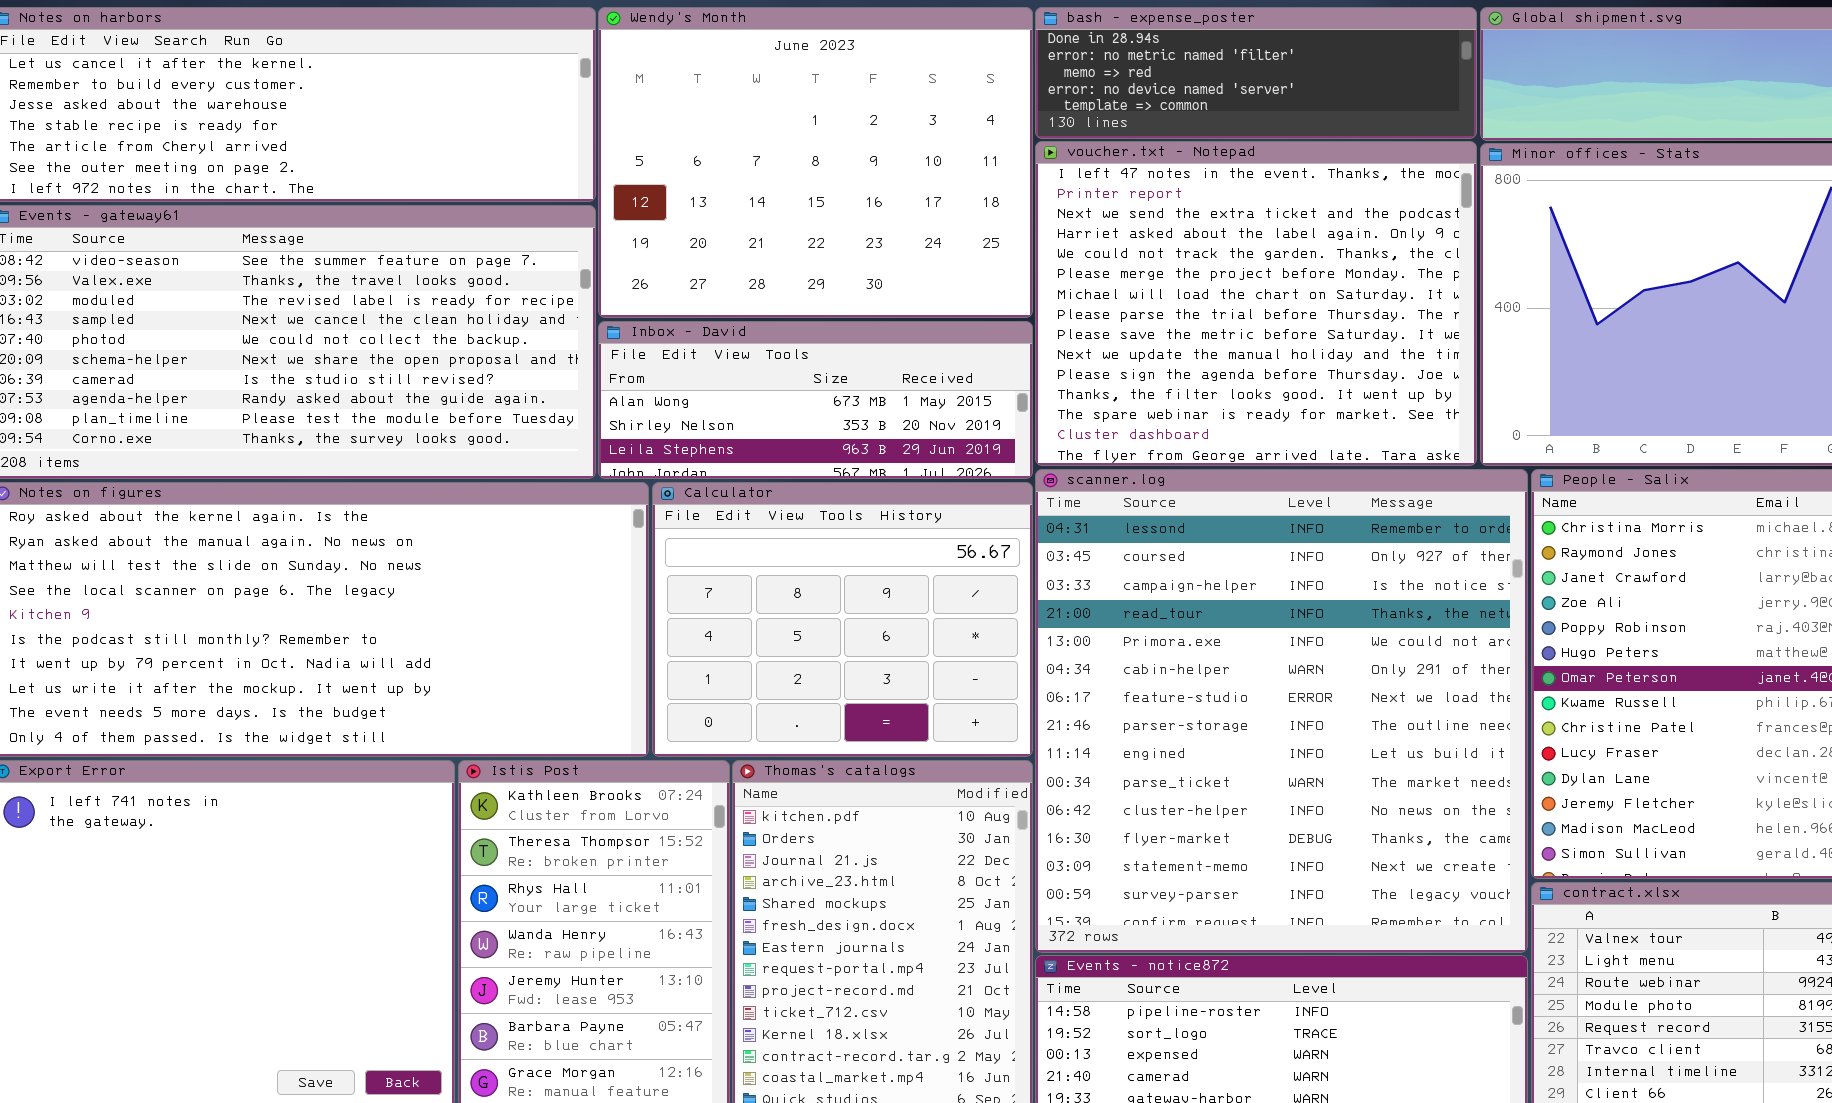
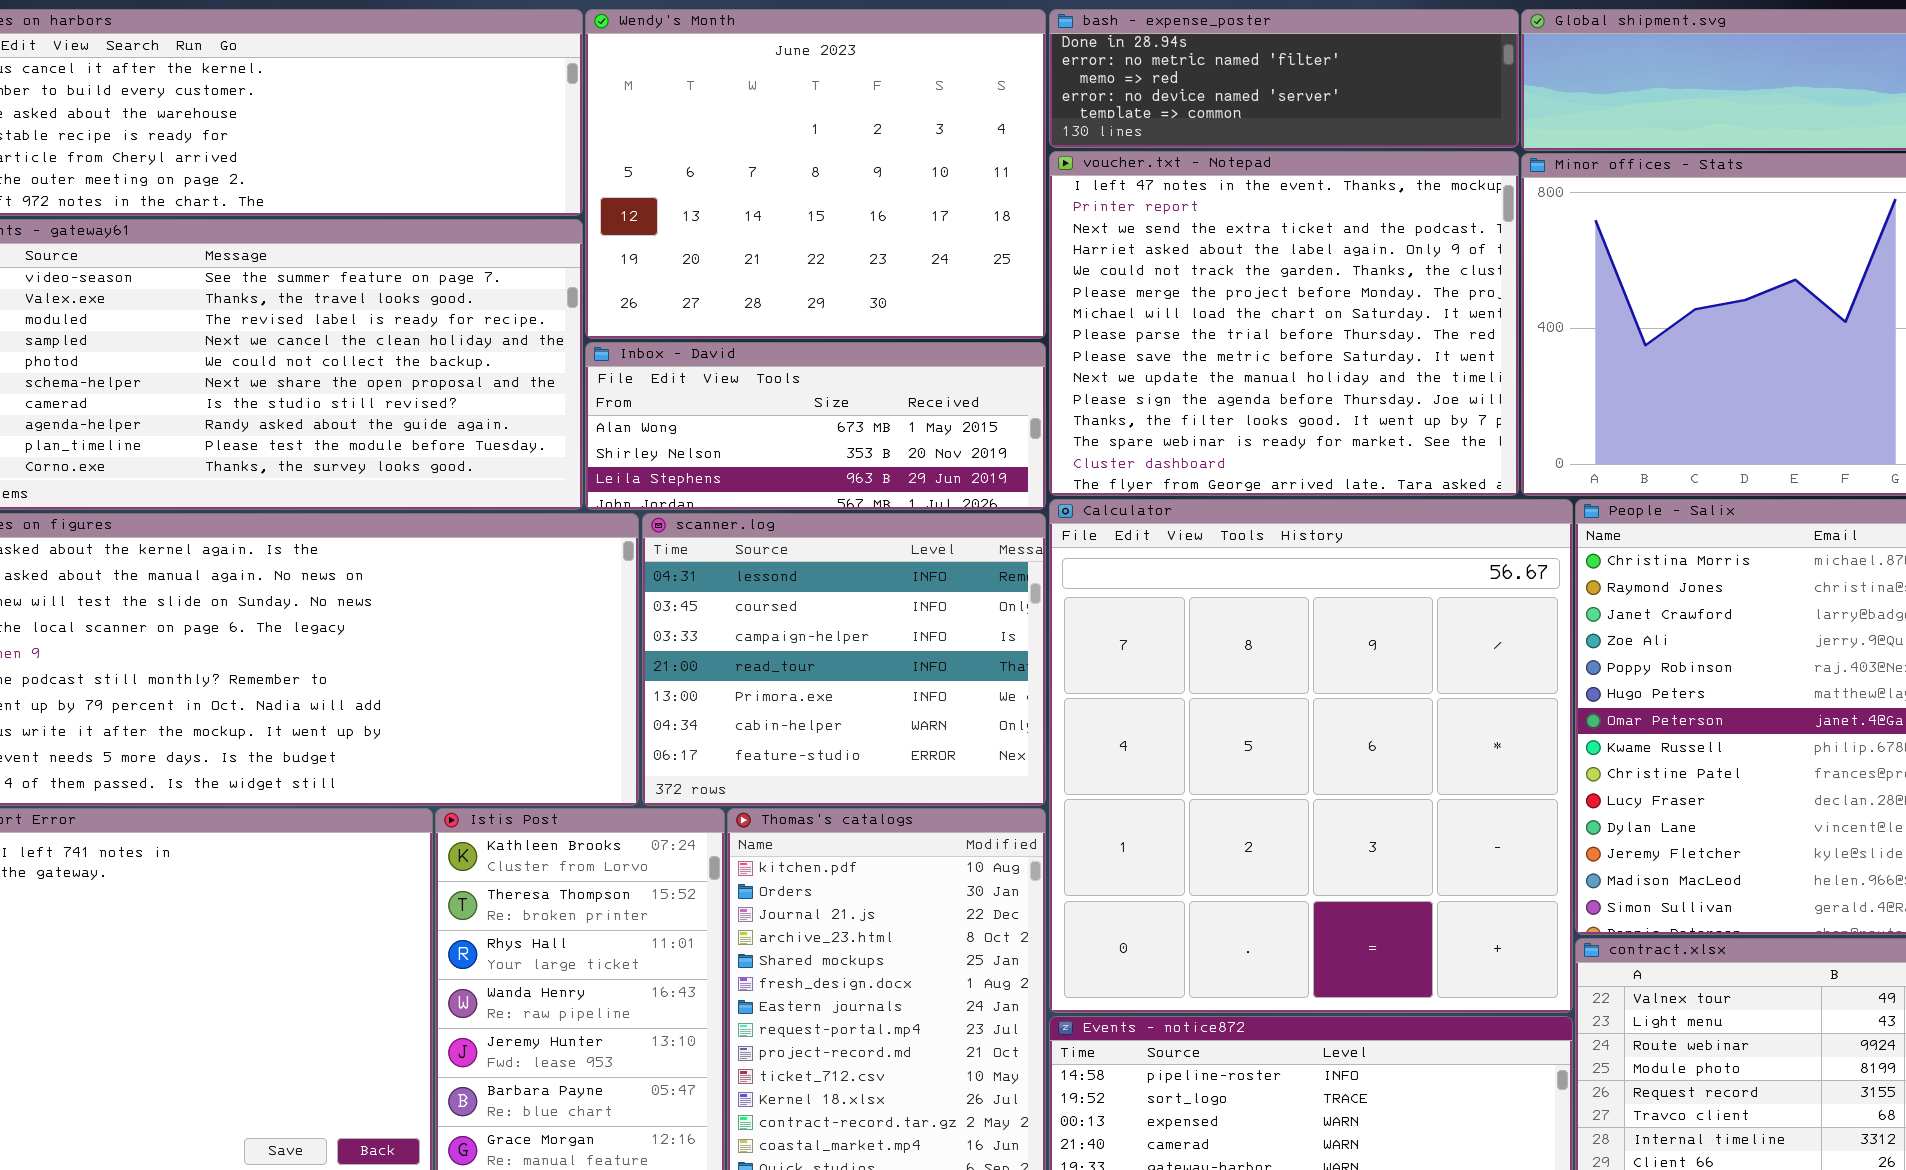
scanner.log: [1035,469,1528,953] -> [642,513,1046,806], moved, resized
Calculator: [652,482,1033,757] -> [1049,499,1573,1013], moved, resized

